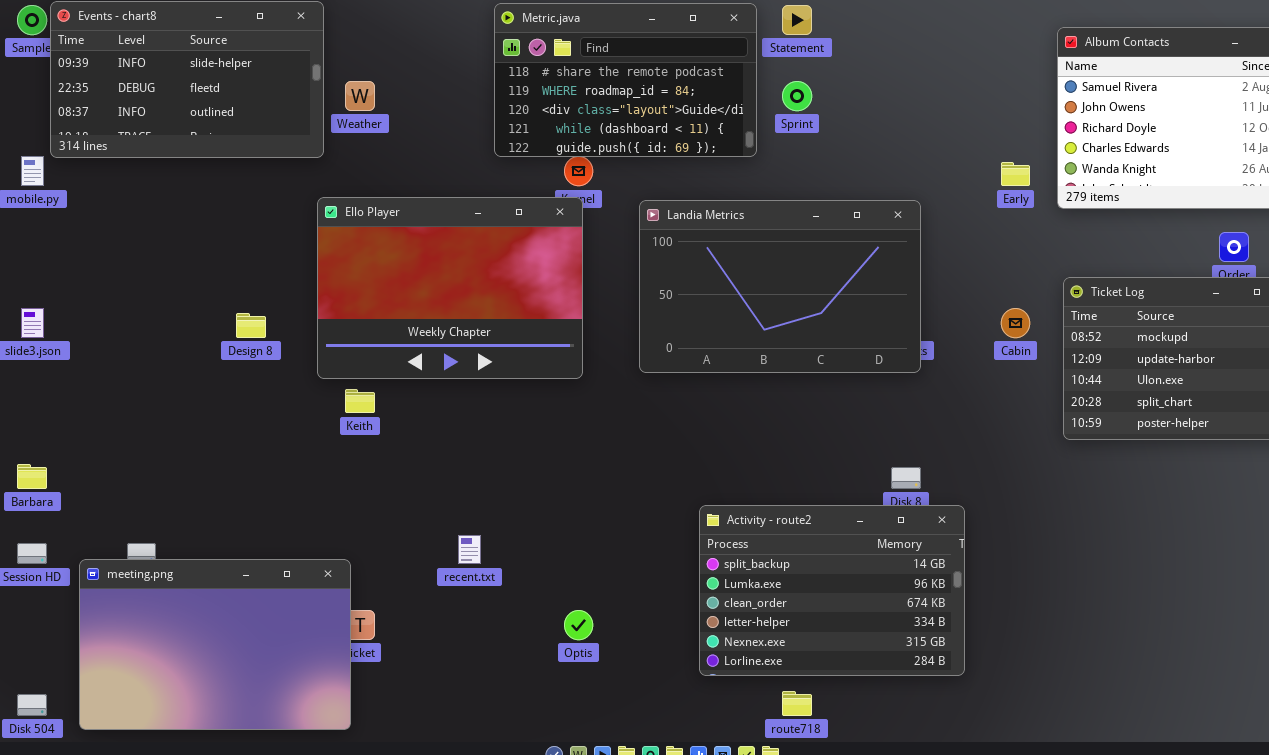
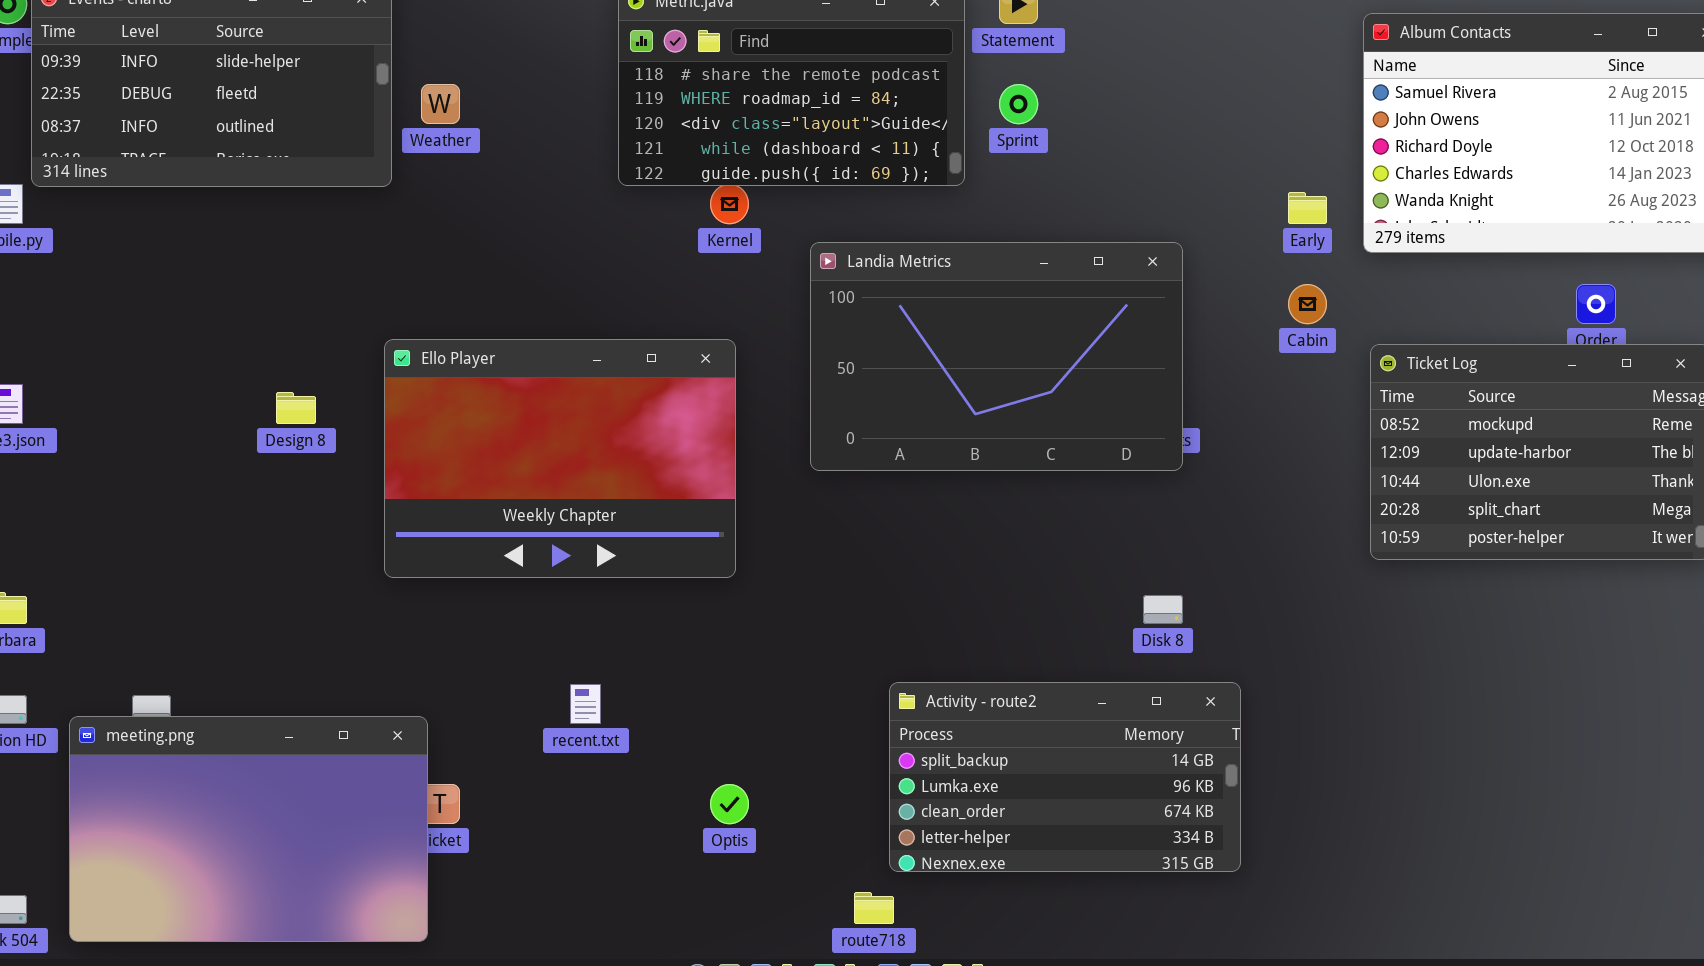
Ello Player: [317,197,583,379] -> [384,339,736,578], moved
Cabin: [1001,308,1030,338] -> [1288,284,1327,324], moved
Activity - route2: [699,505,965,676] -> [889,682,1241,872], resized
route718: [782,691,812,716] -> [854,892,894,924], moved

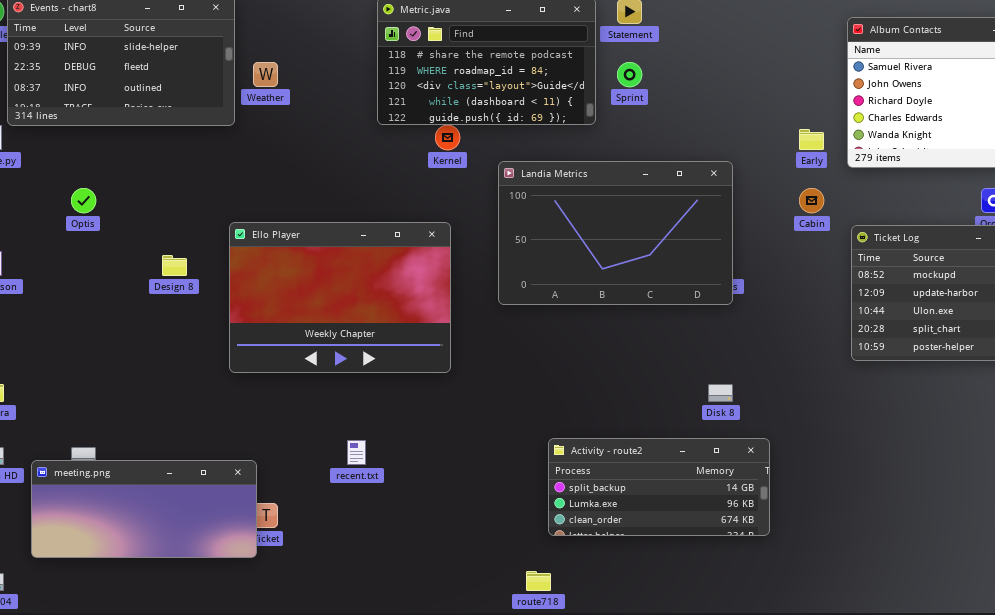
Activity - route2: [889,682,1241,872] -> [548,438,770,536], resized
meeting.png: [69,716,428,942] -> [31,460,257,558], resized
Optis: [710,784,749,824] -> [71,188,96,213], moved

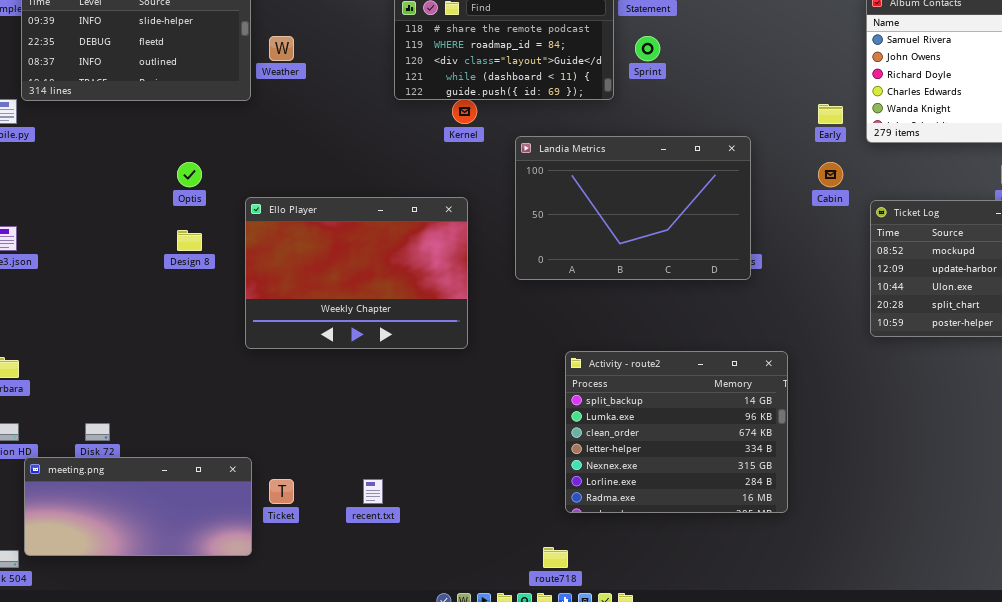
Optis: [71,188,96,213] -> [177,162,202,187], moved
Activity - route2: [548,438,770,536] -> [565,351,788,513], resized
recent.txt: [347,440,366,465] -> [363,479,383,504], moved
meeting.png: [31,460,257,558] -> [24,457,252,556], moved

